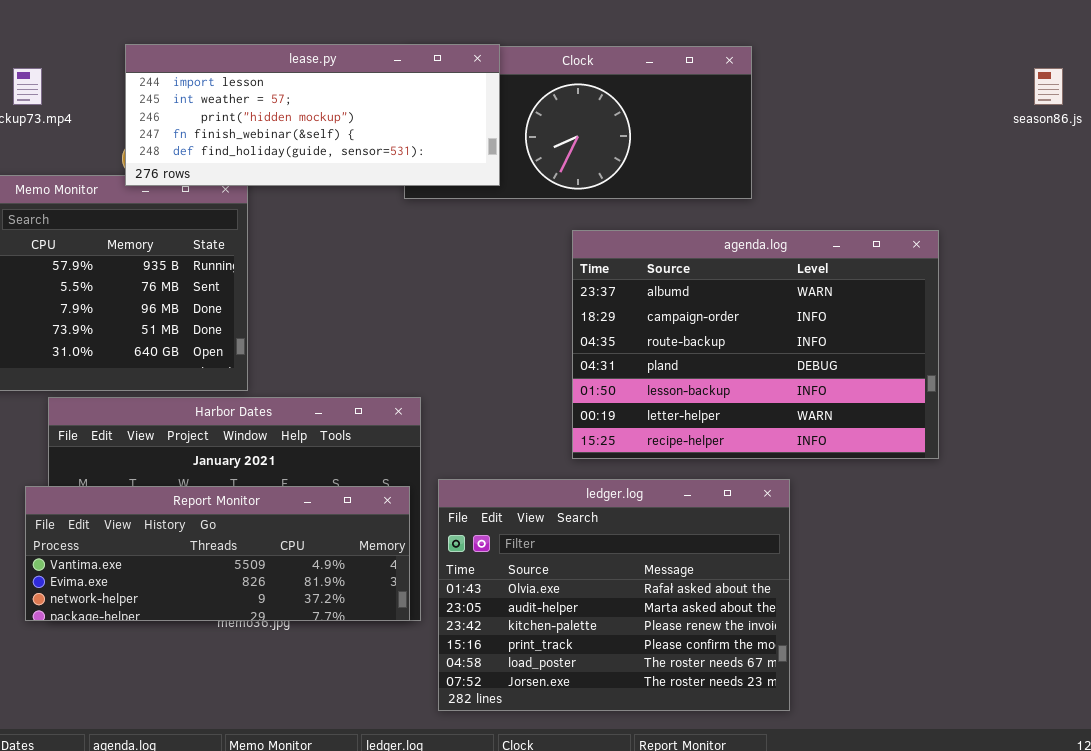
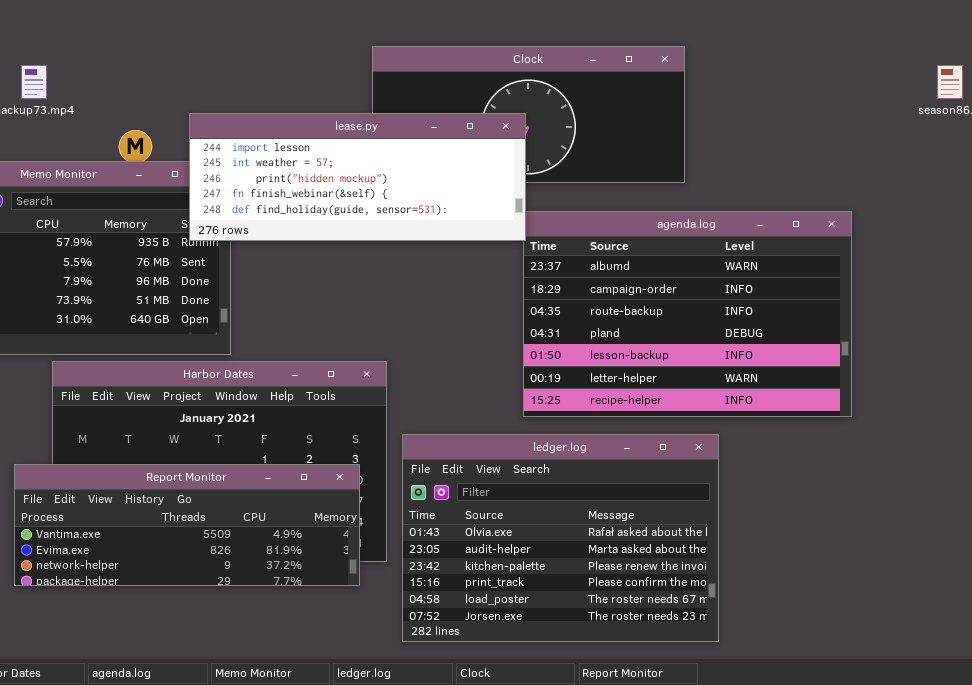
lease.py: [125,44,500,186] -> [189,113,526,241], moved
Report Monitor: [25,486,410,621] -> [14,464,360,586], moved

